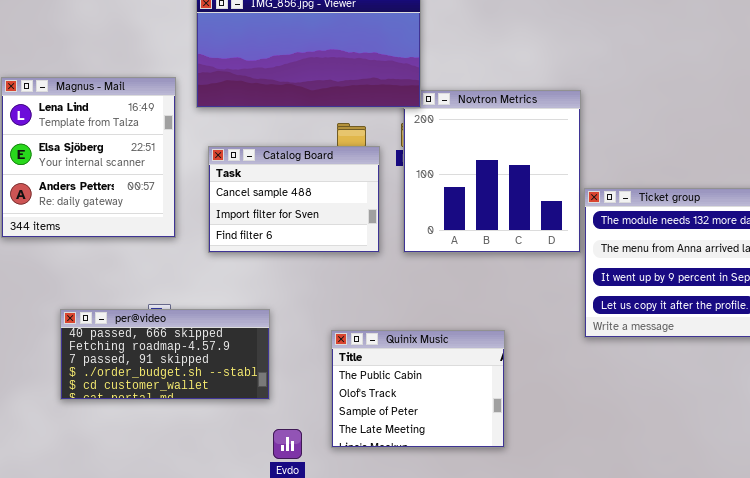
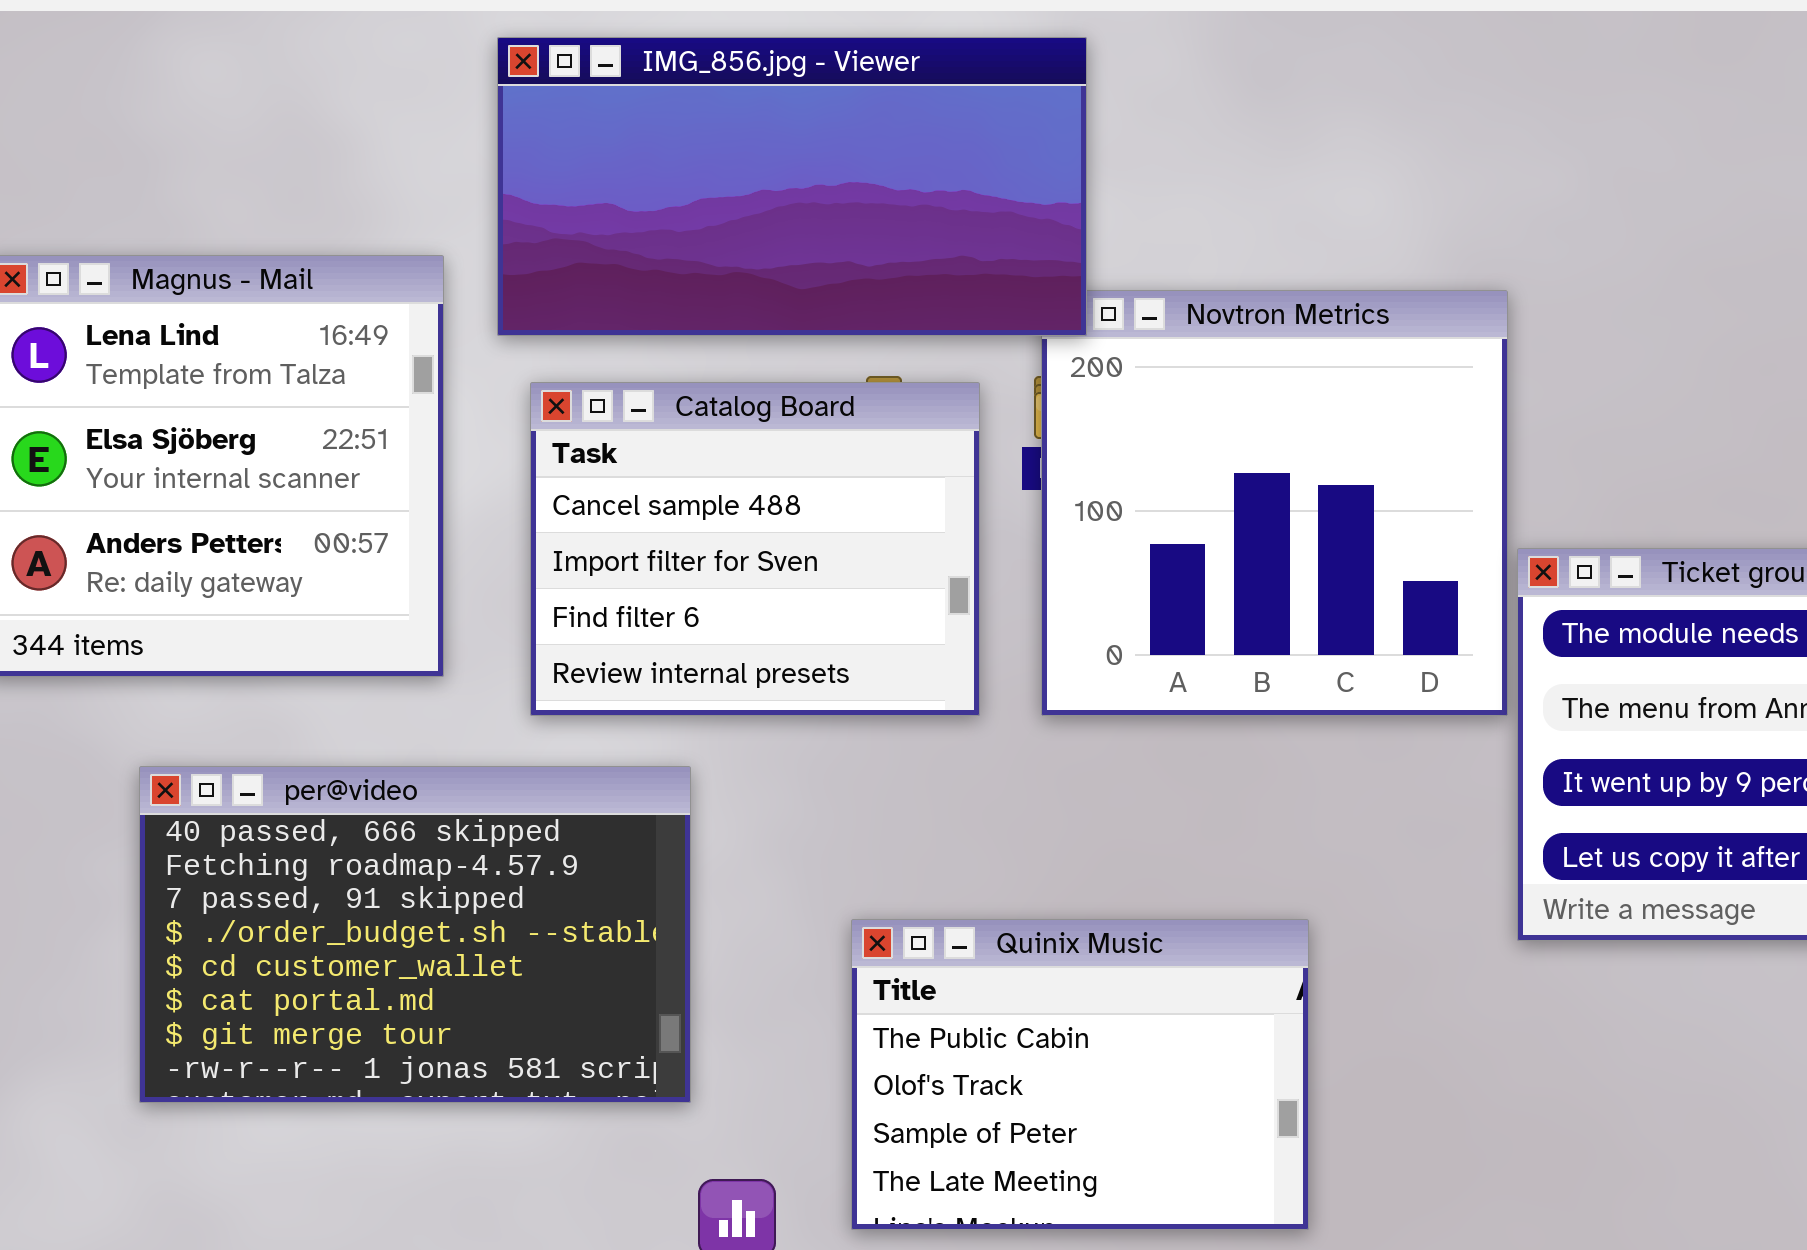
Catalog Board: [208,146,380,253] -> [530,382,980,716], resized
per@video: [60,309,270,400] -> [139,766,691,1103], resized

